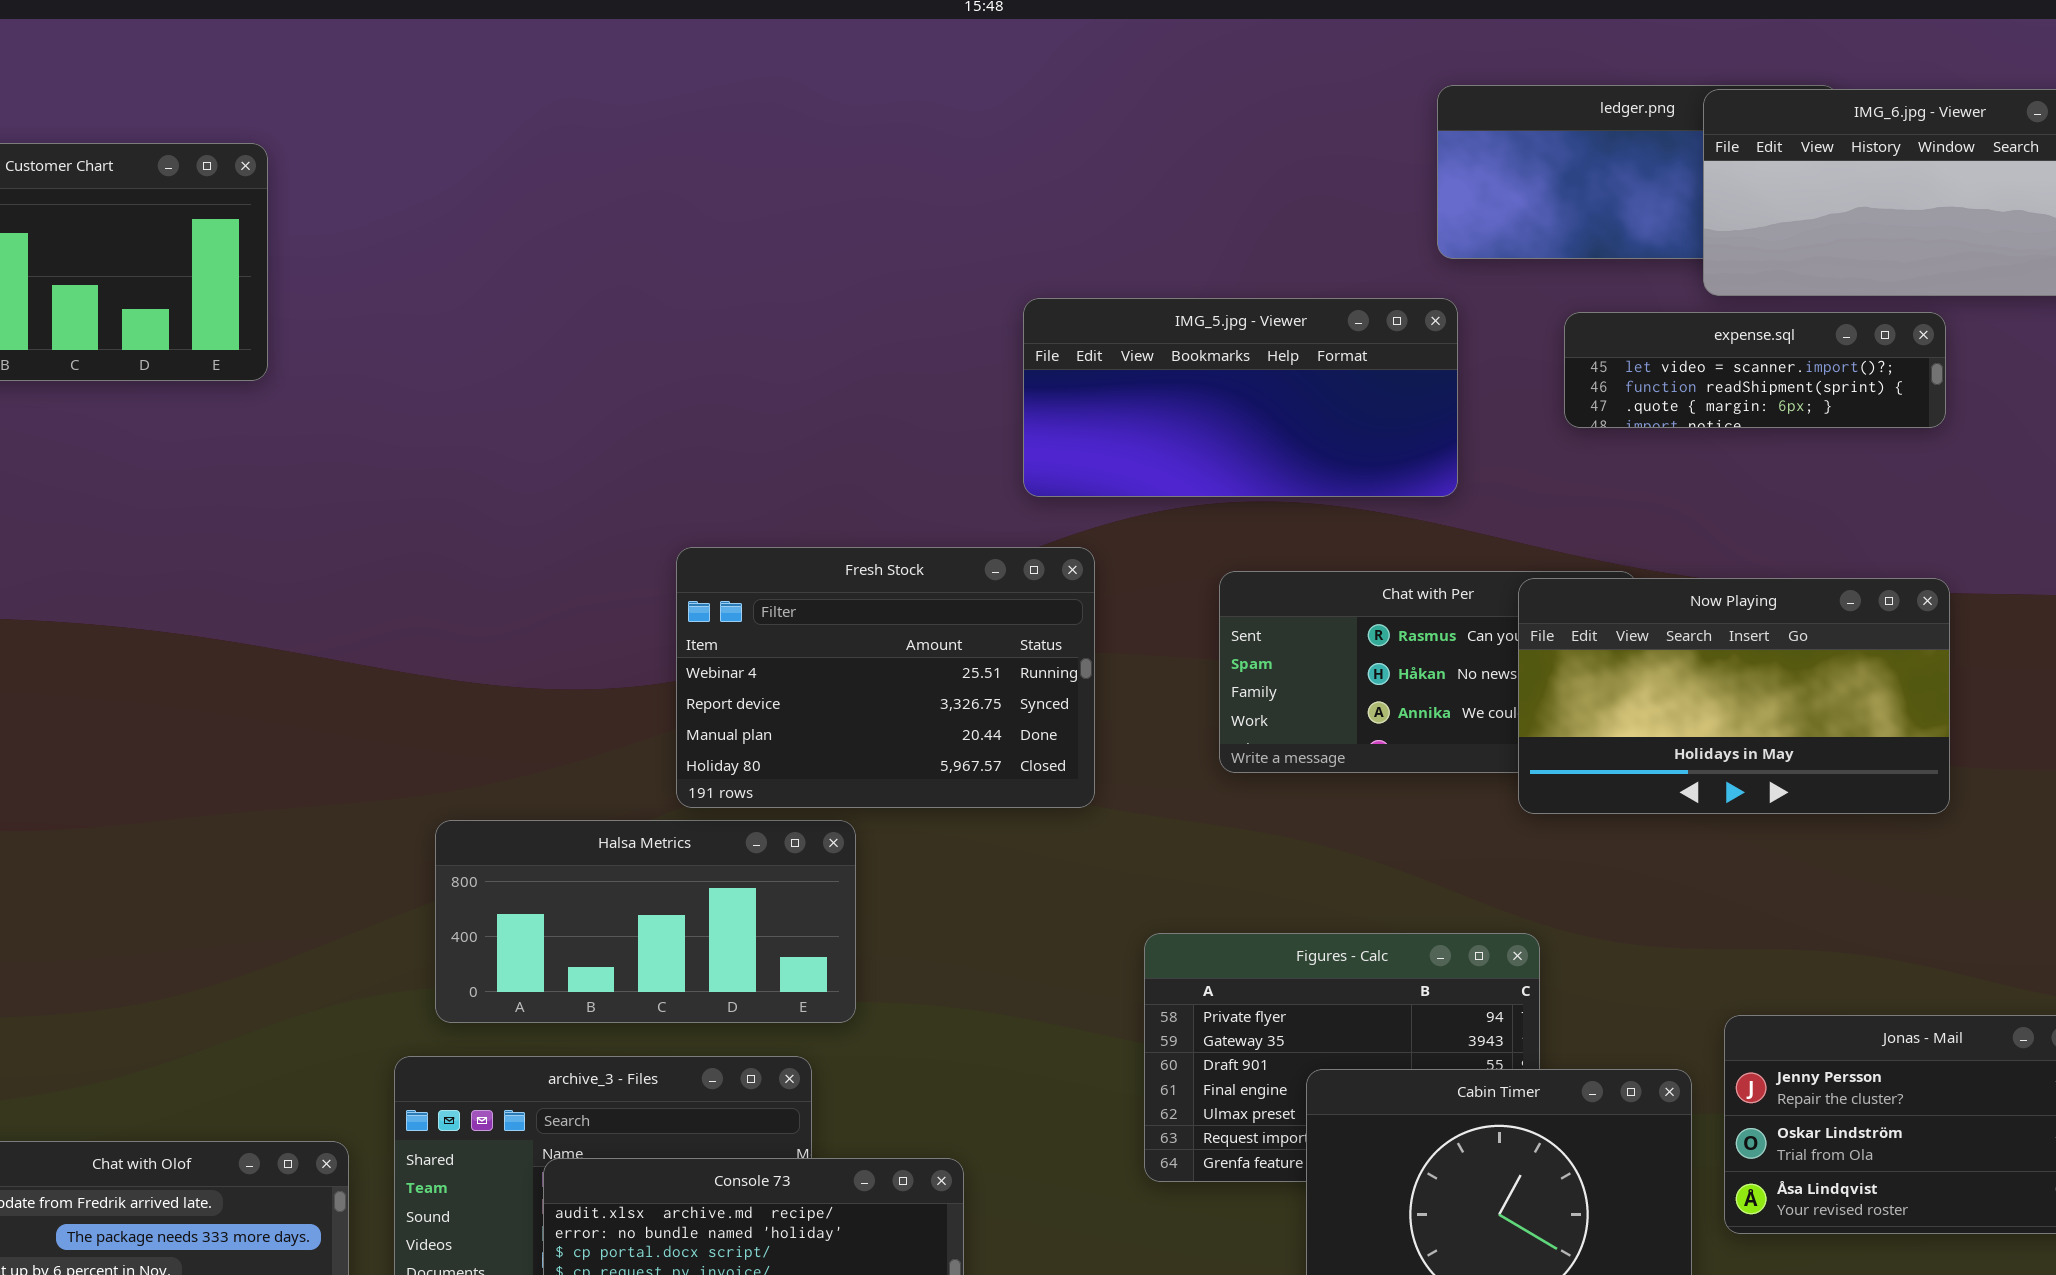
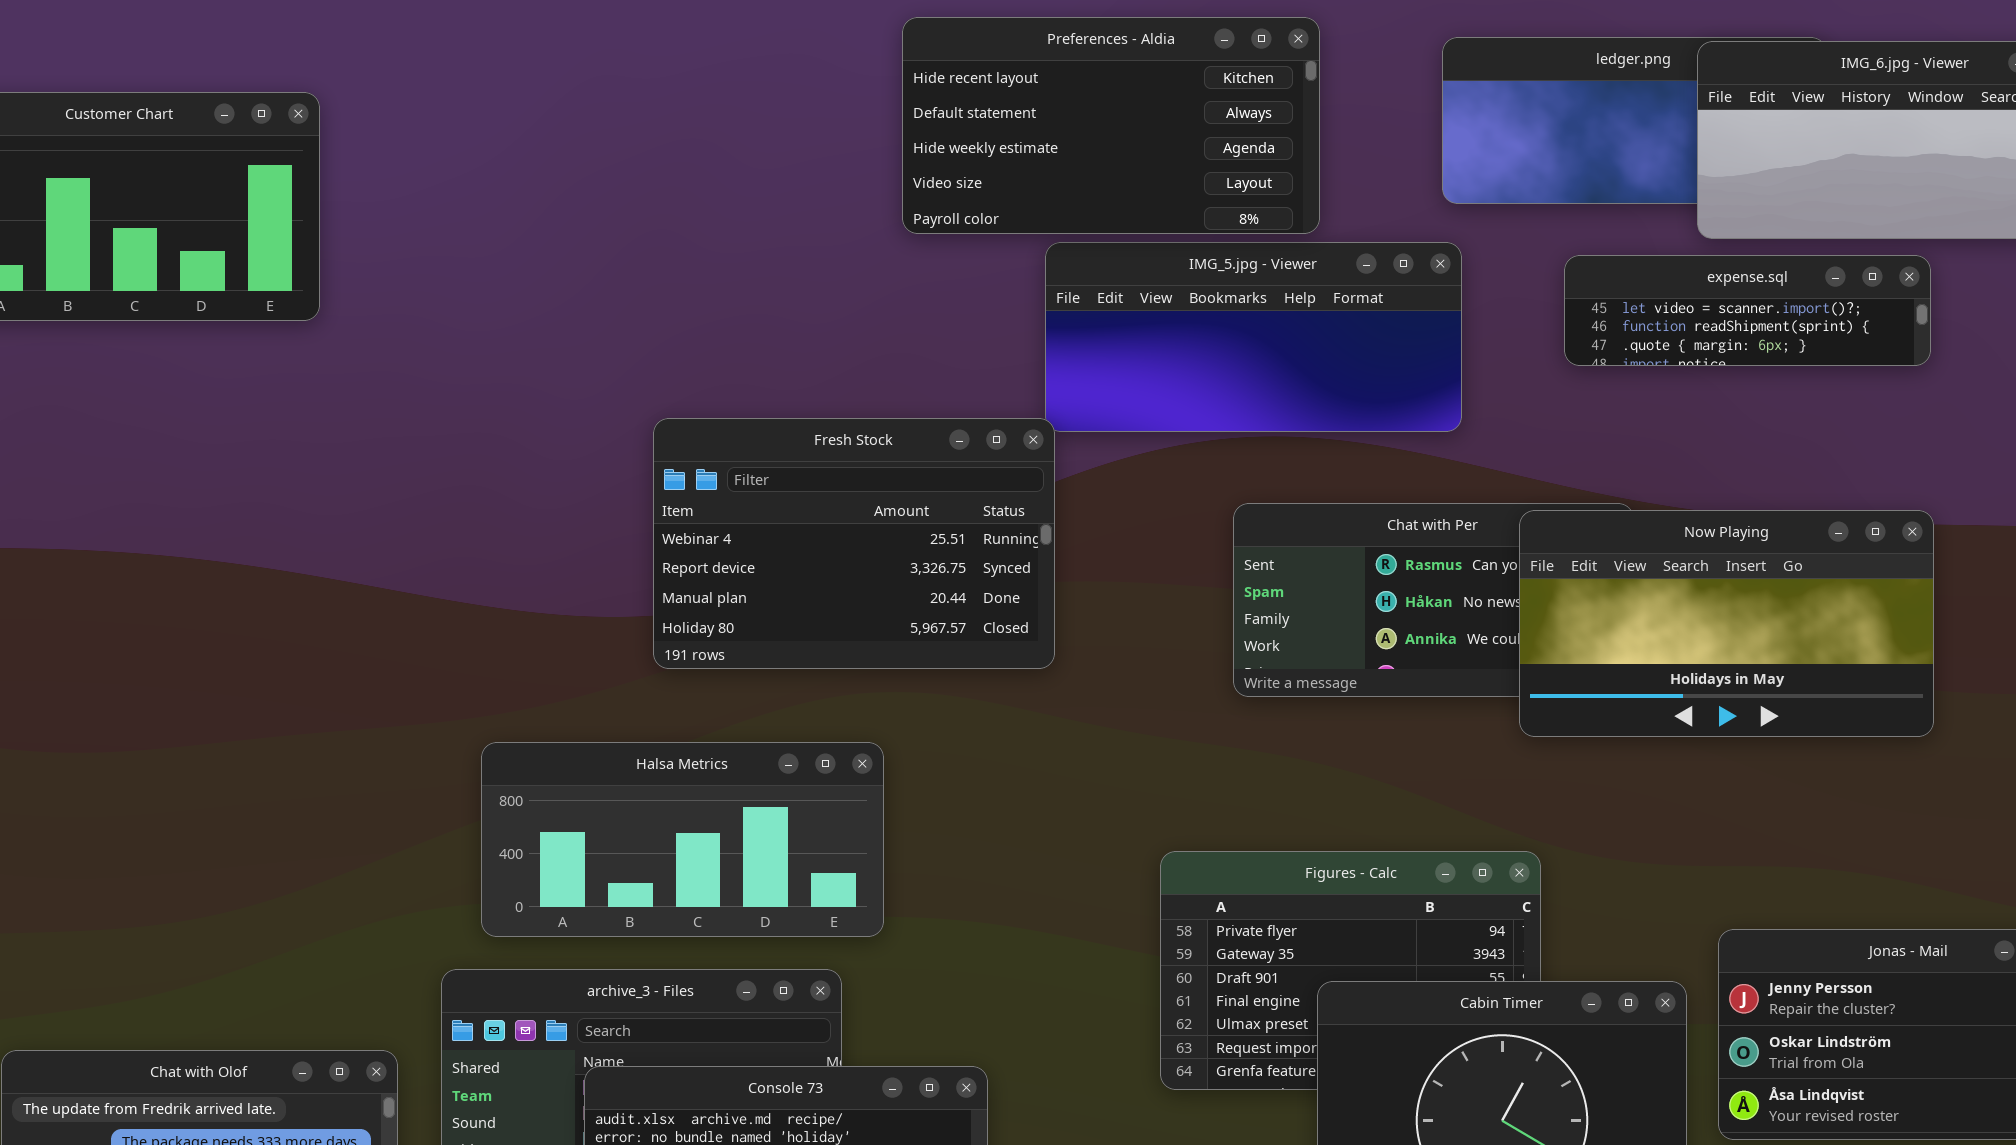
Preferences - Aldia: none -> [902,17,1320,234], opened
Fresh Stock: [676,547,1095,808] -> [653,418,1055,669], moved

